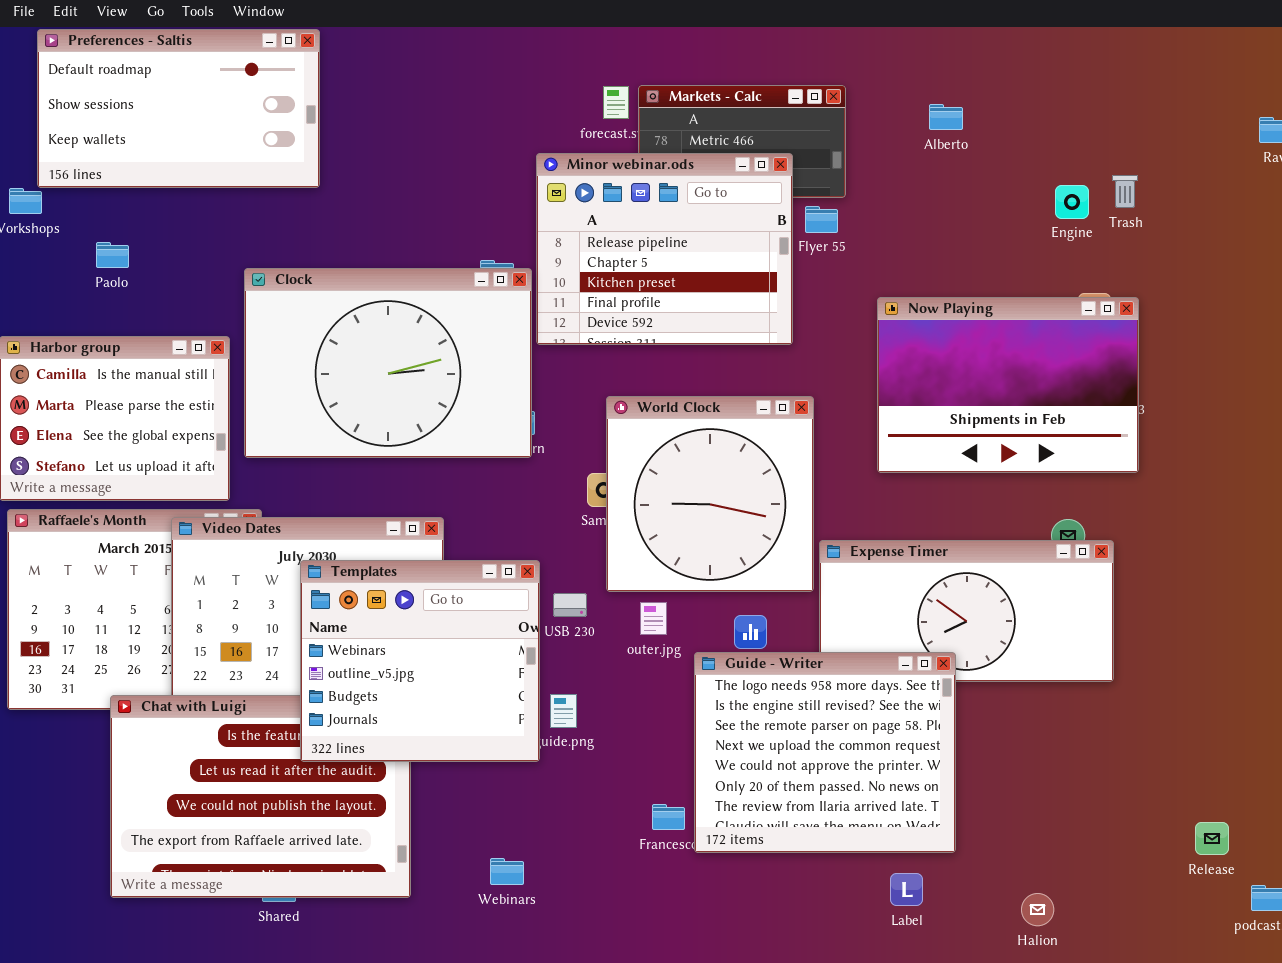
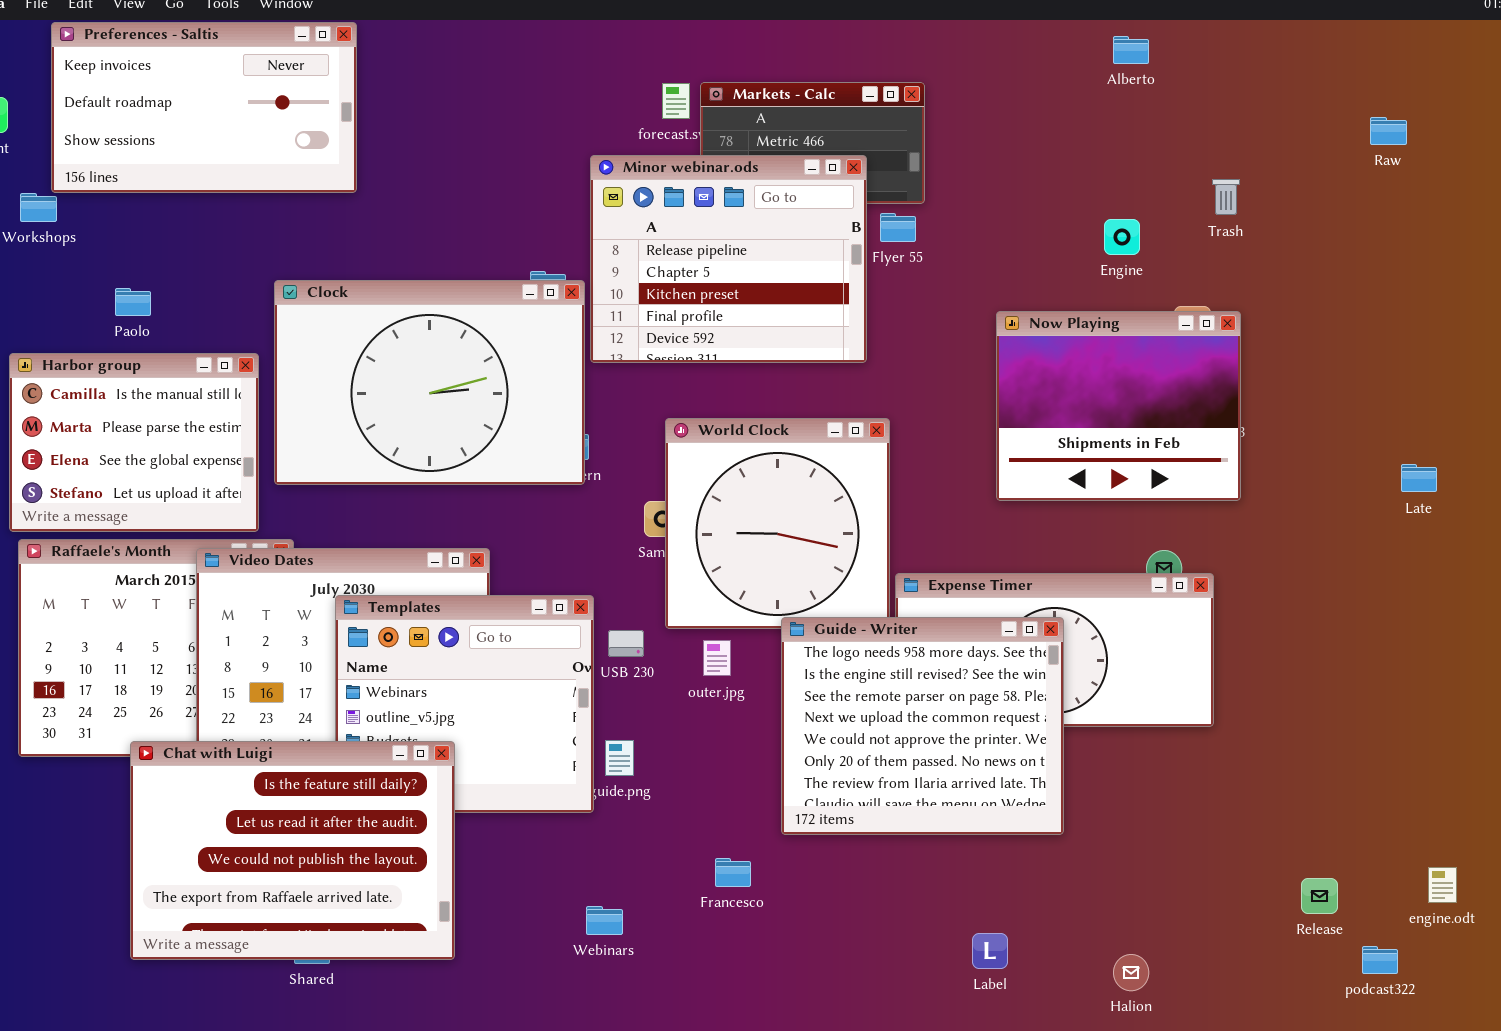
Preferences - Saltis: [37,29,320,188] -> [51,22,357,193], scrolled up 1 row
Alberto: [929,104,963,130] -> [1113,36,1149,64], moved
Engine: [1055,185,1089,219] -> [1104,219,1140,255], moved
Paolo: [96,242,129,268] -> [115,288,151,316], moved
Now Playing: [877,297,1139,473] -> [996,311,1241,501], resized
Guide - Writer: [694,652,956,853] -> [781,617,1064,835], moved
Chat with Luigi: [110,695,411,898] -> [130,741,455,960], raised
Webinars: [490,858,524,885] -> [586,906,623,935], moved

